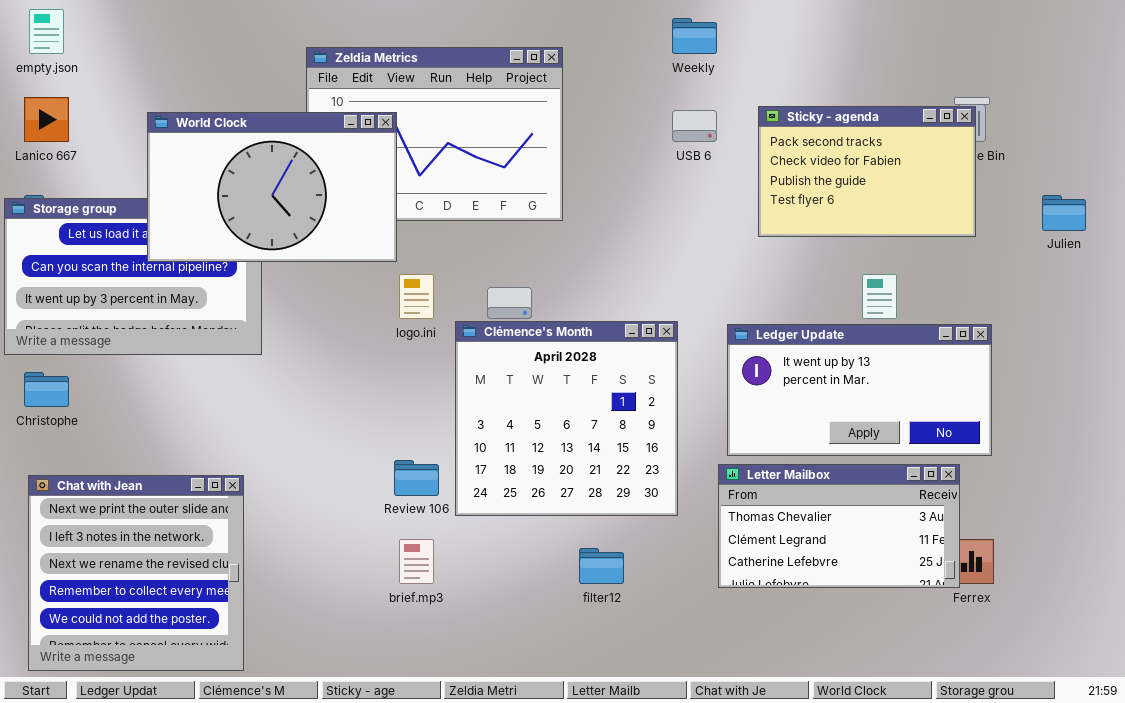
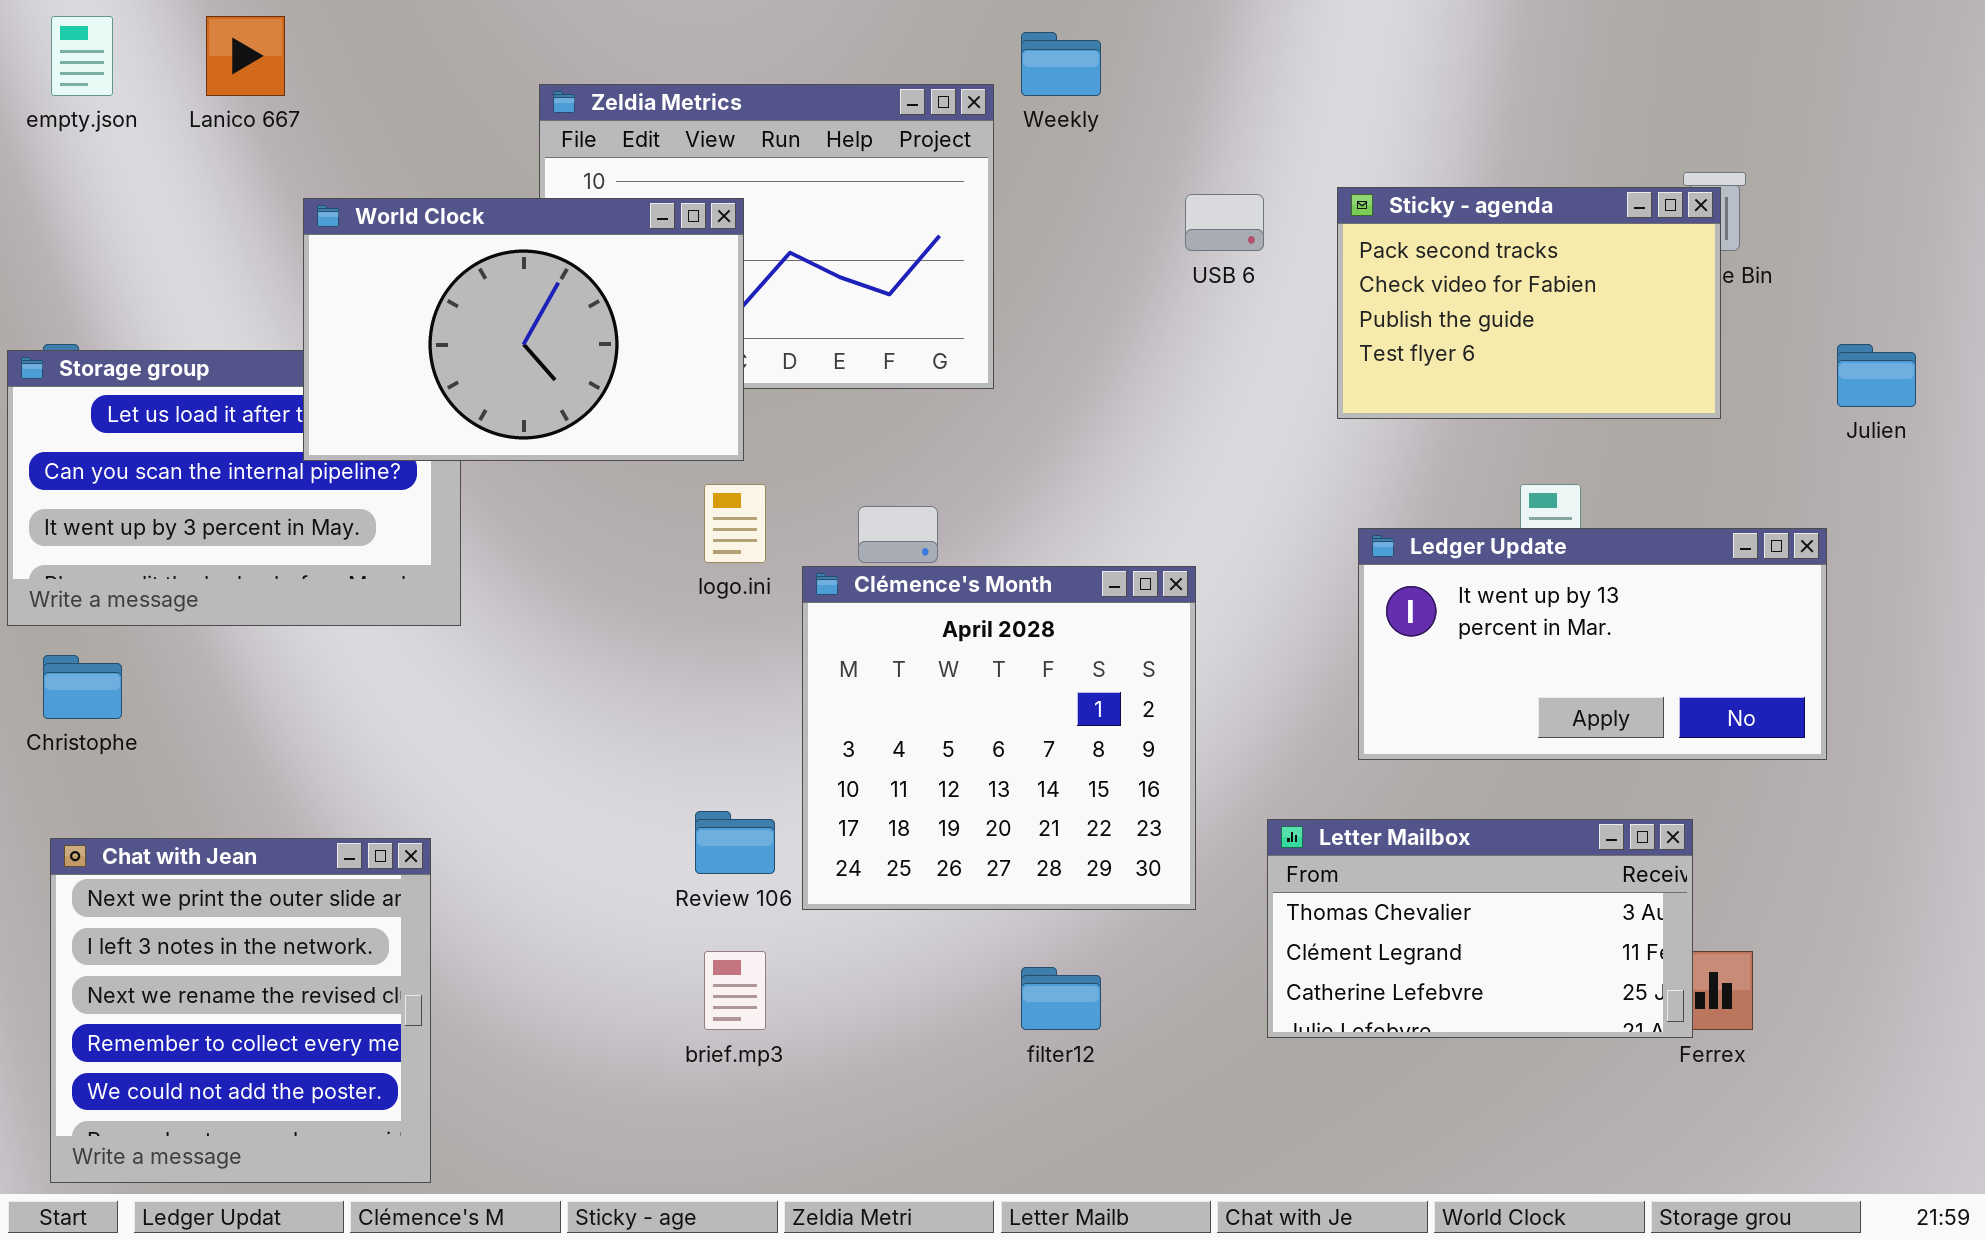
Weekly: [672,18,717,54] -> [1021,32,1101,96], moved
Lanico 667: [24,97,69,142] -> [206,16,285,96], moved
World Clock: [147,112,397,262] -> [303,198,744,461], moved
Ledger Update: [727,324,992,456] -> [1358,528,1827,760], moved

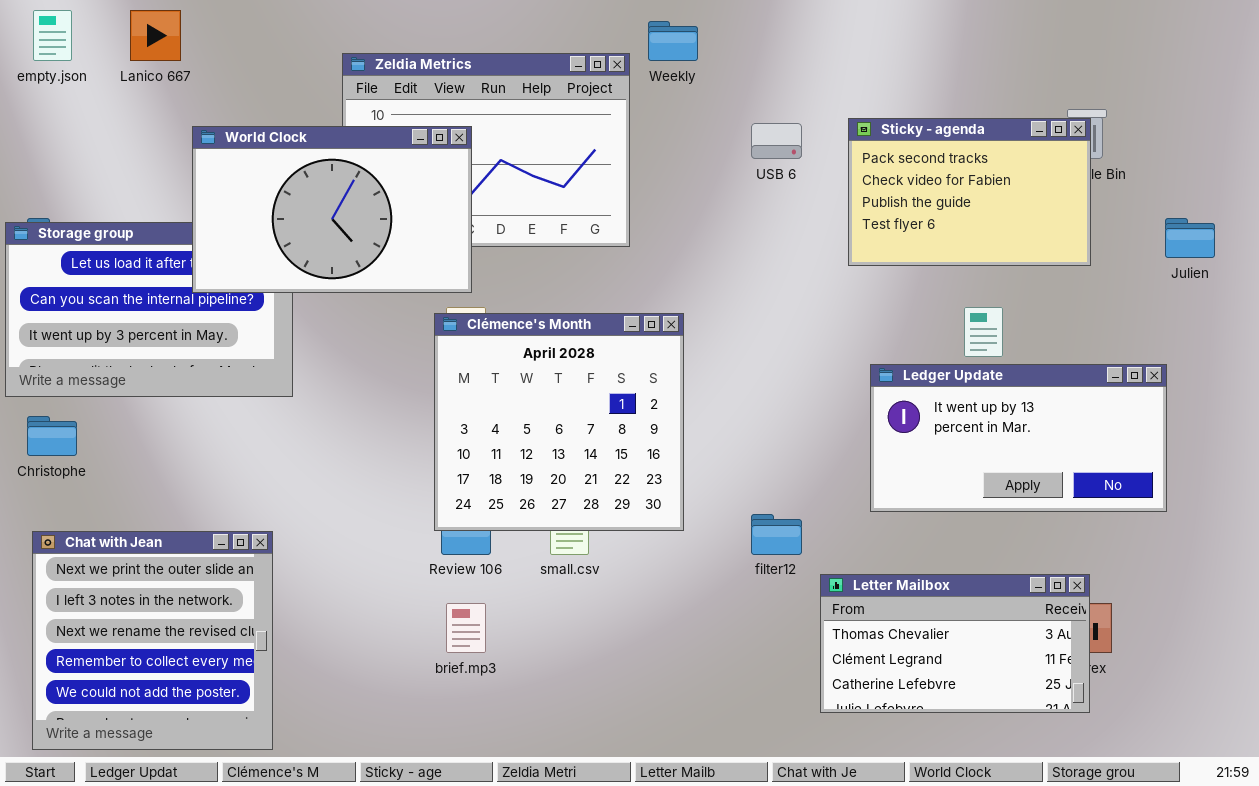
Ledger Update: [1358,528,1827,760] -> [870,364,1167,512], moved
Clémence's Month: [802,566,1196,910] -> [434,313,684,531], moved
Letter Mailbox: [1267,819,1693,1038] -> [820,574,1090,713], moved
filter12: [1021,967,1101,1030] -> [751,514,802,555], moved

